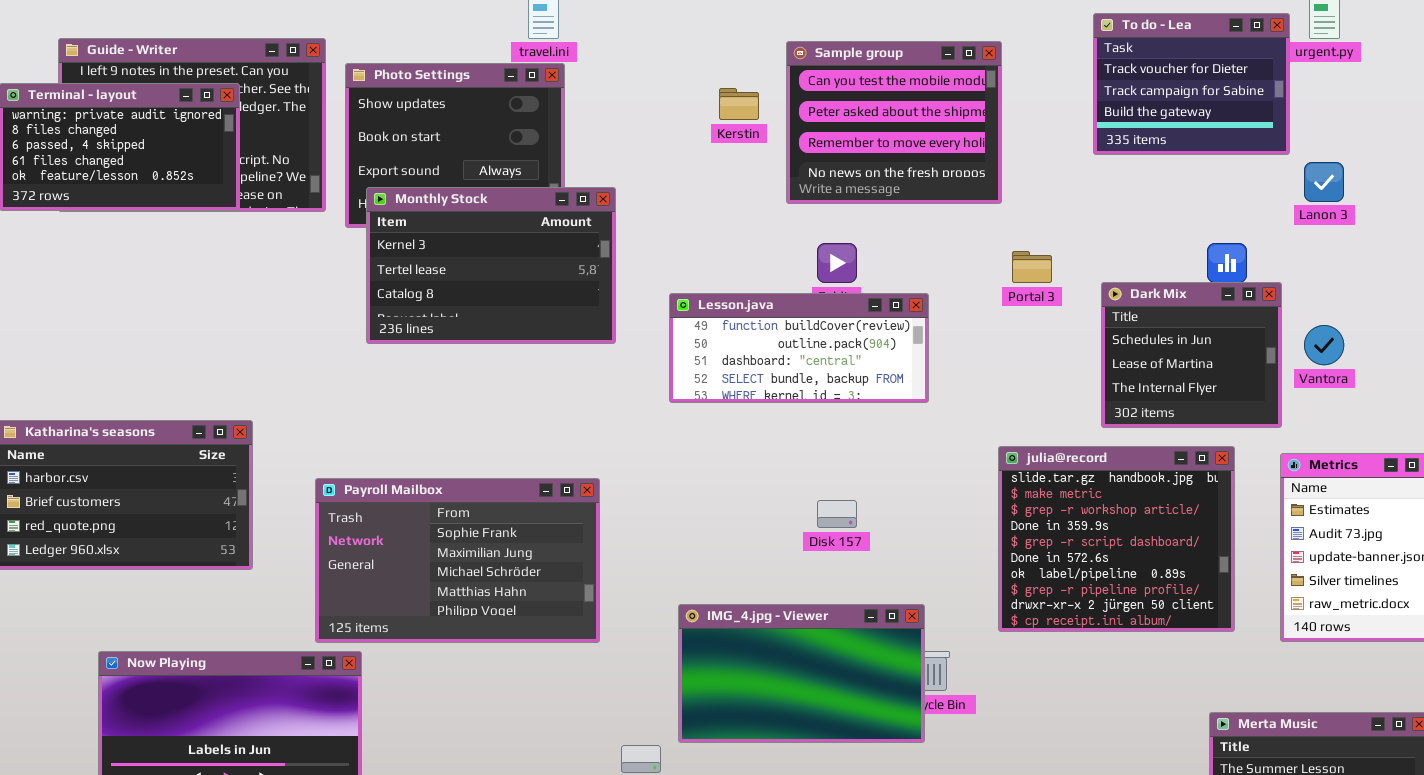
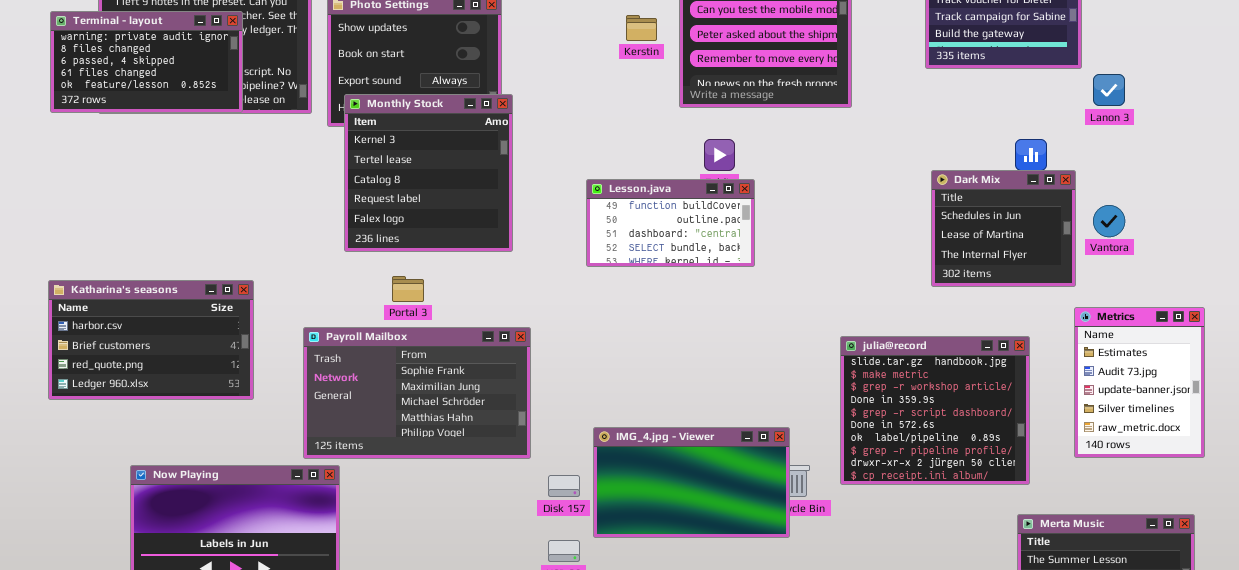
Monthly Stock: [366,187,616,344] -> [344,94,513,252], resized
Portal 3: [1012,251,1052,283] -> [392,276,424,302], moved
Lesson.java: [669,293,929,403] -> [586,179,755,267], resized
julia@record: [998,446,1235,632] -> [840,336,1030,485], moved
Disk 157: [817,500,857,528] -> [548,475,580,497], moved

